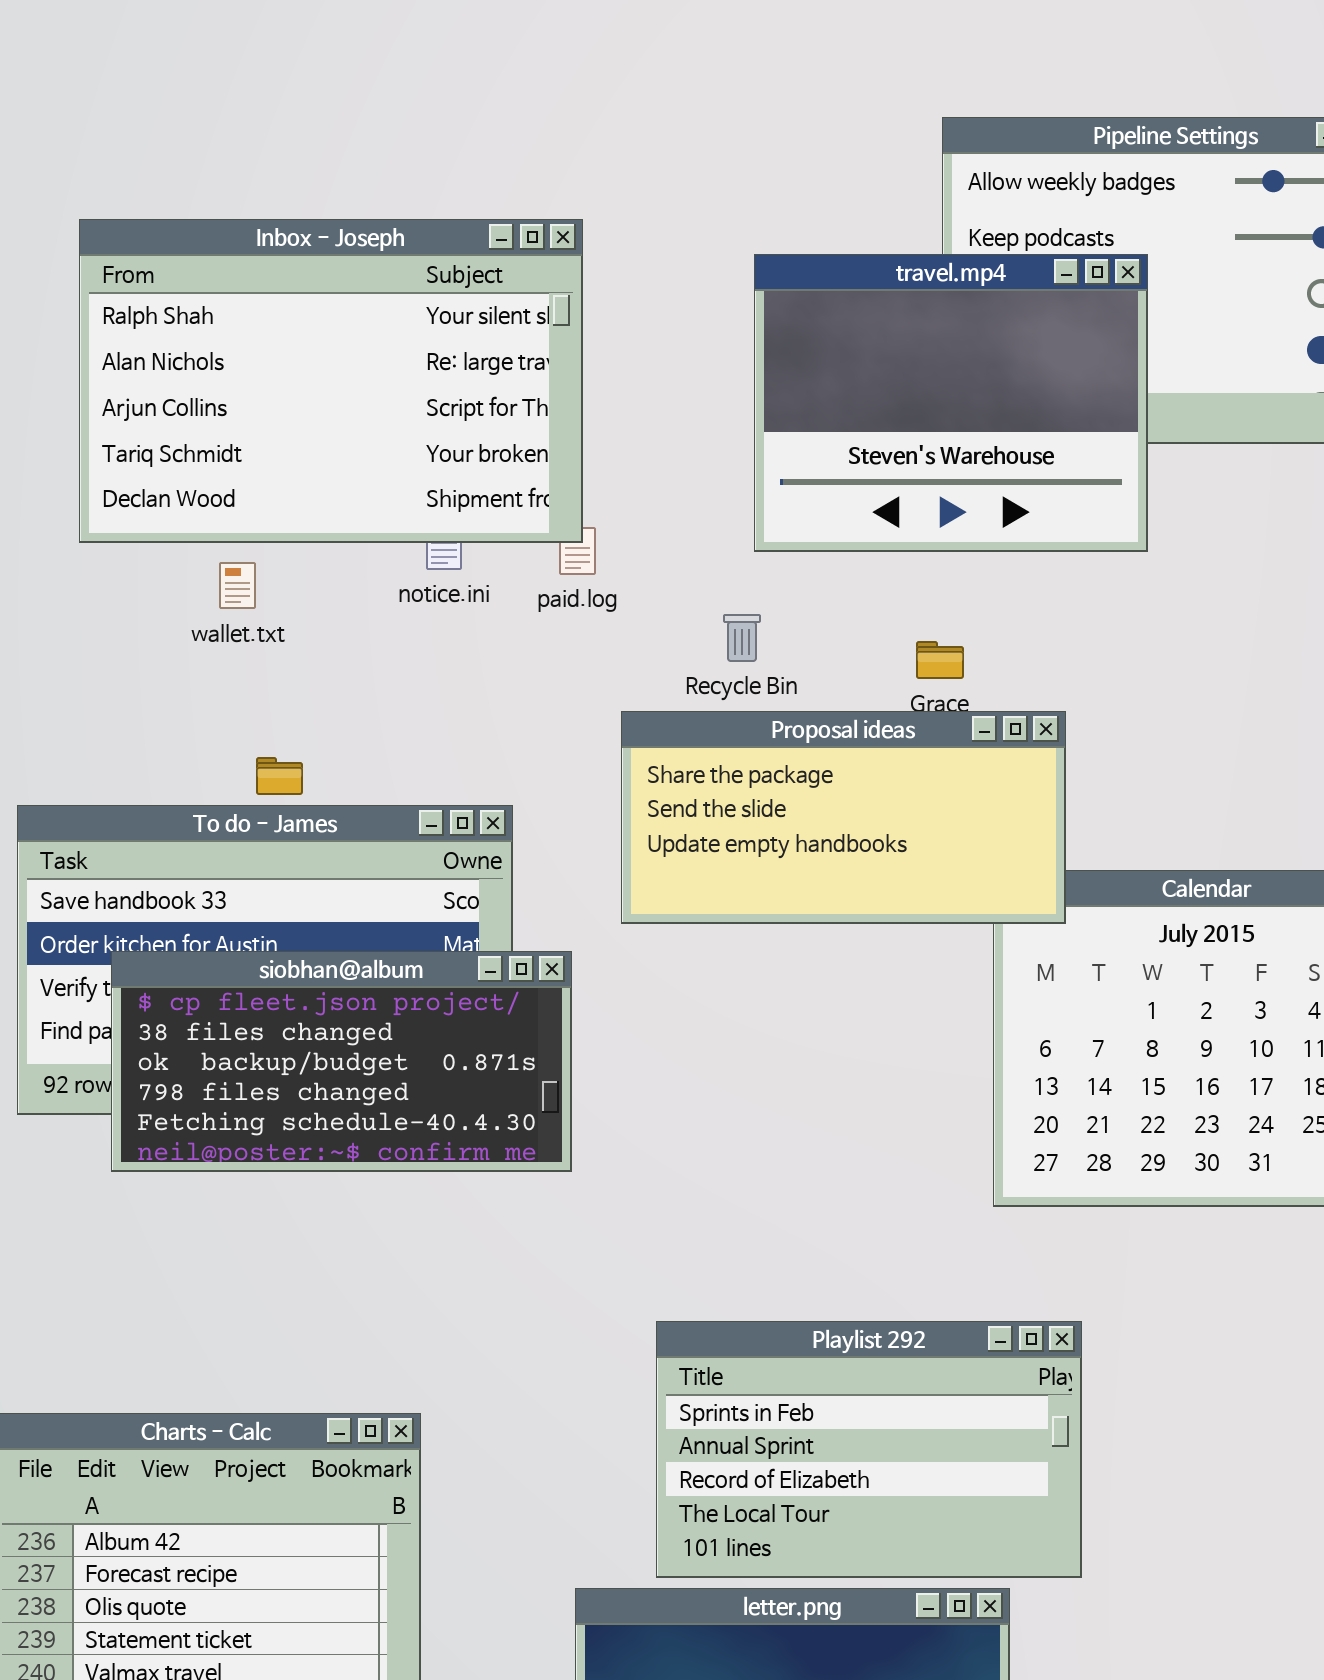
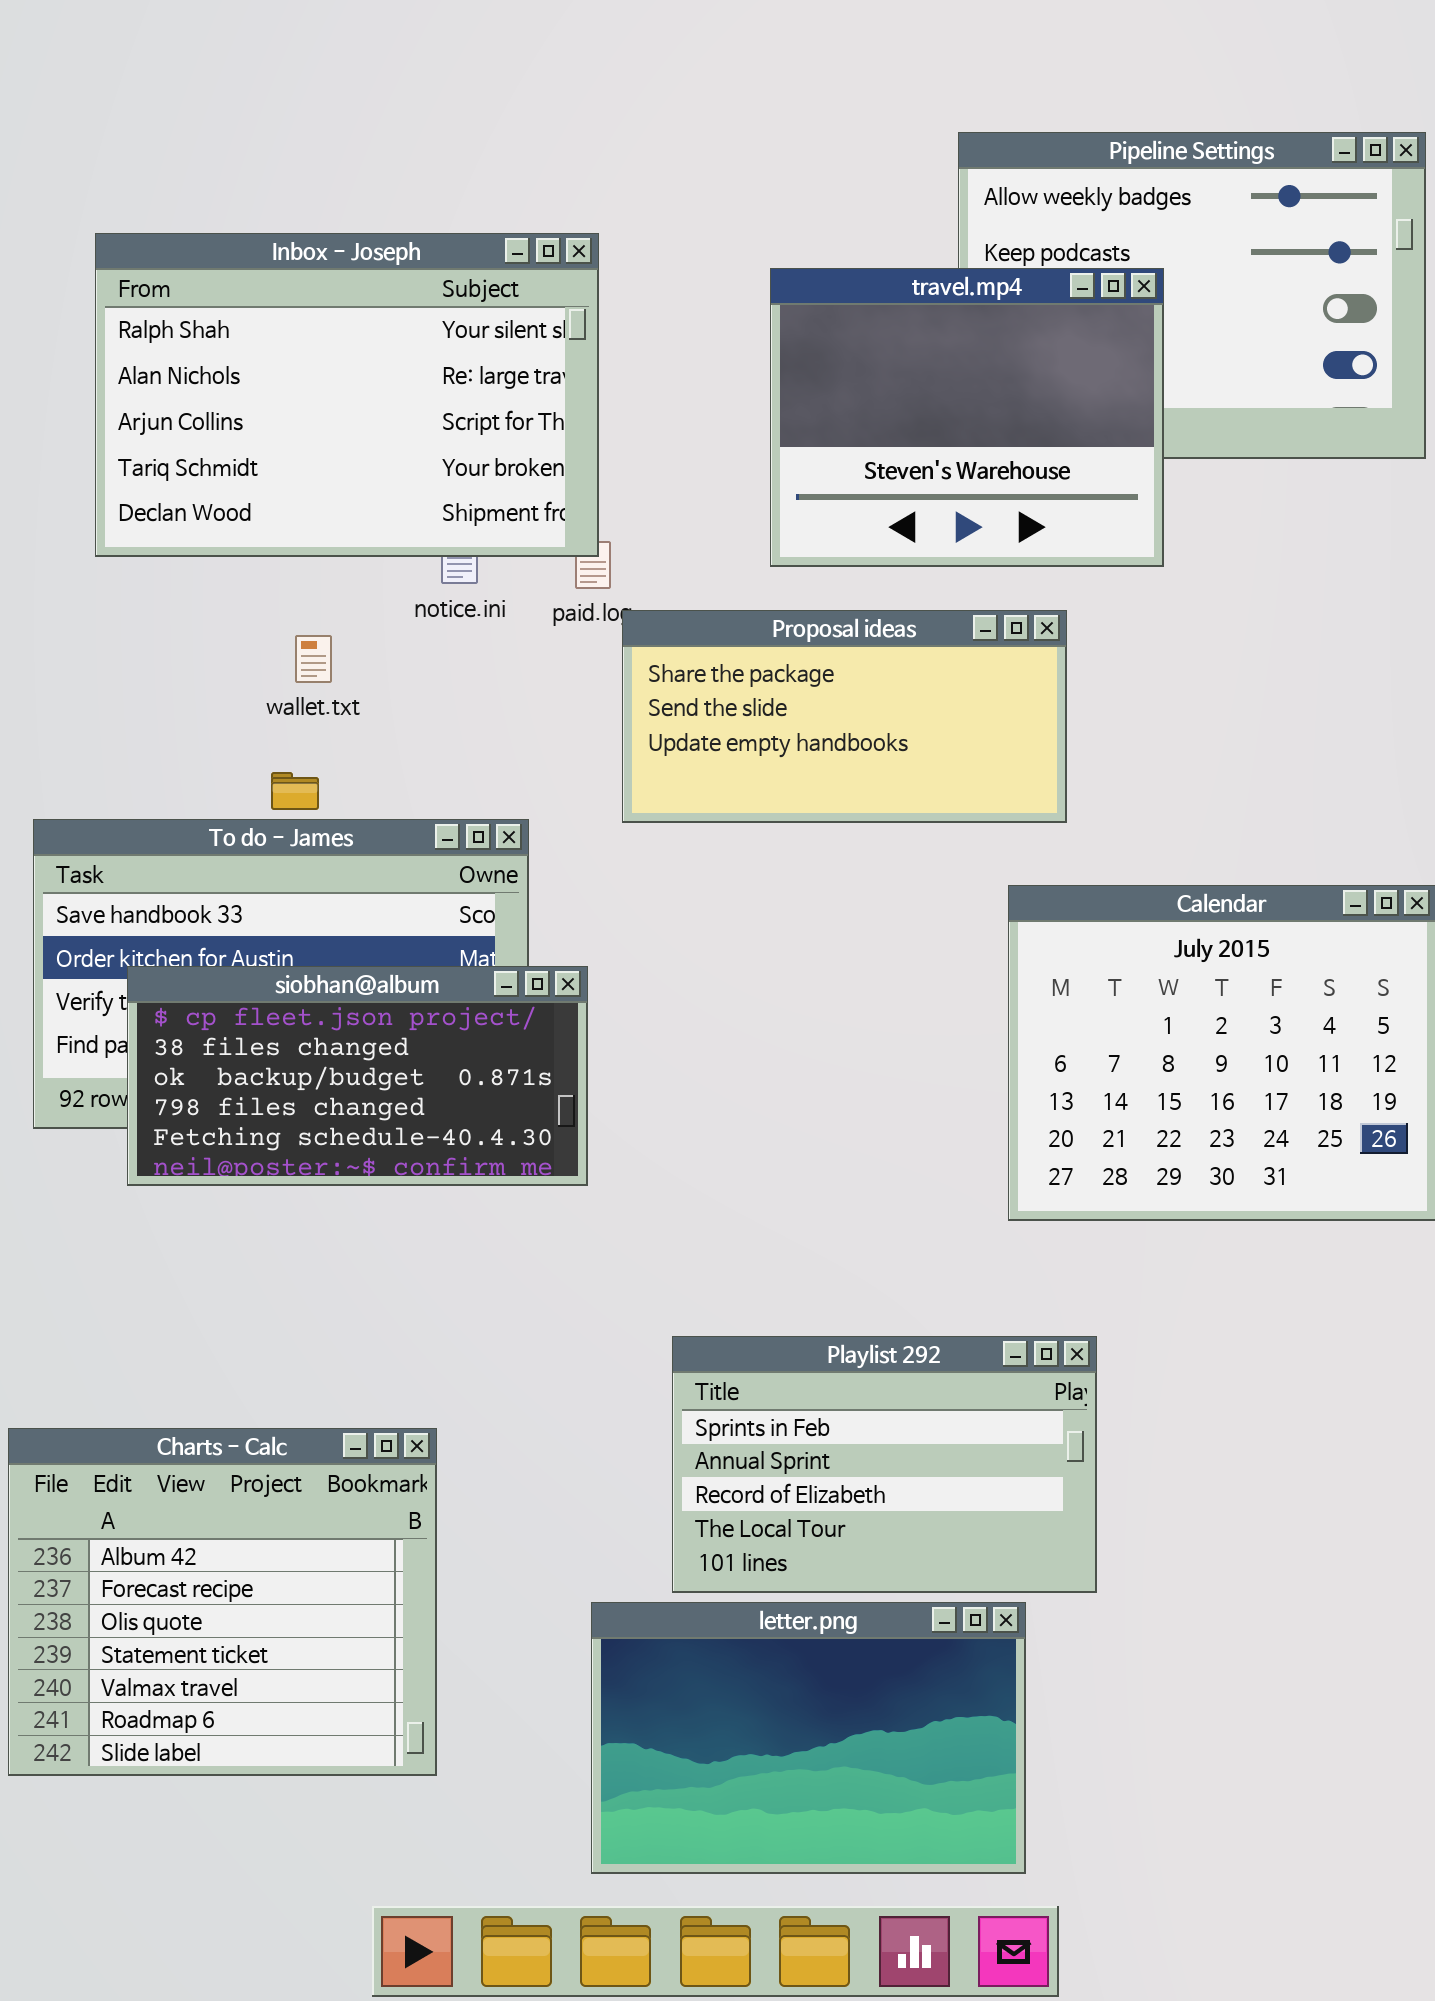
wallet.txt: [219,562,256,609] -> [295,635,332,683], moved
Proposal ideas: [621,711,1066,924] -> [622,610,1067,823], moved

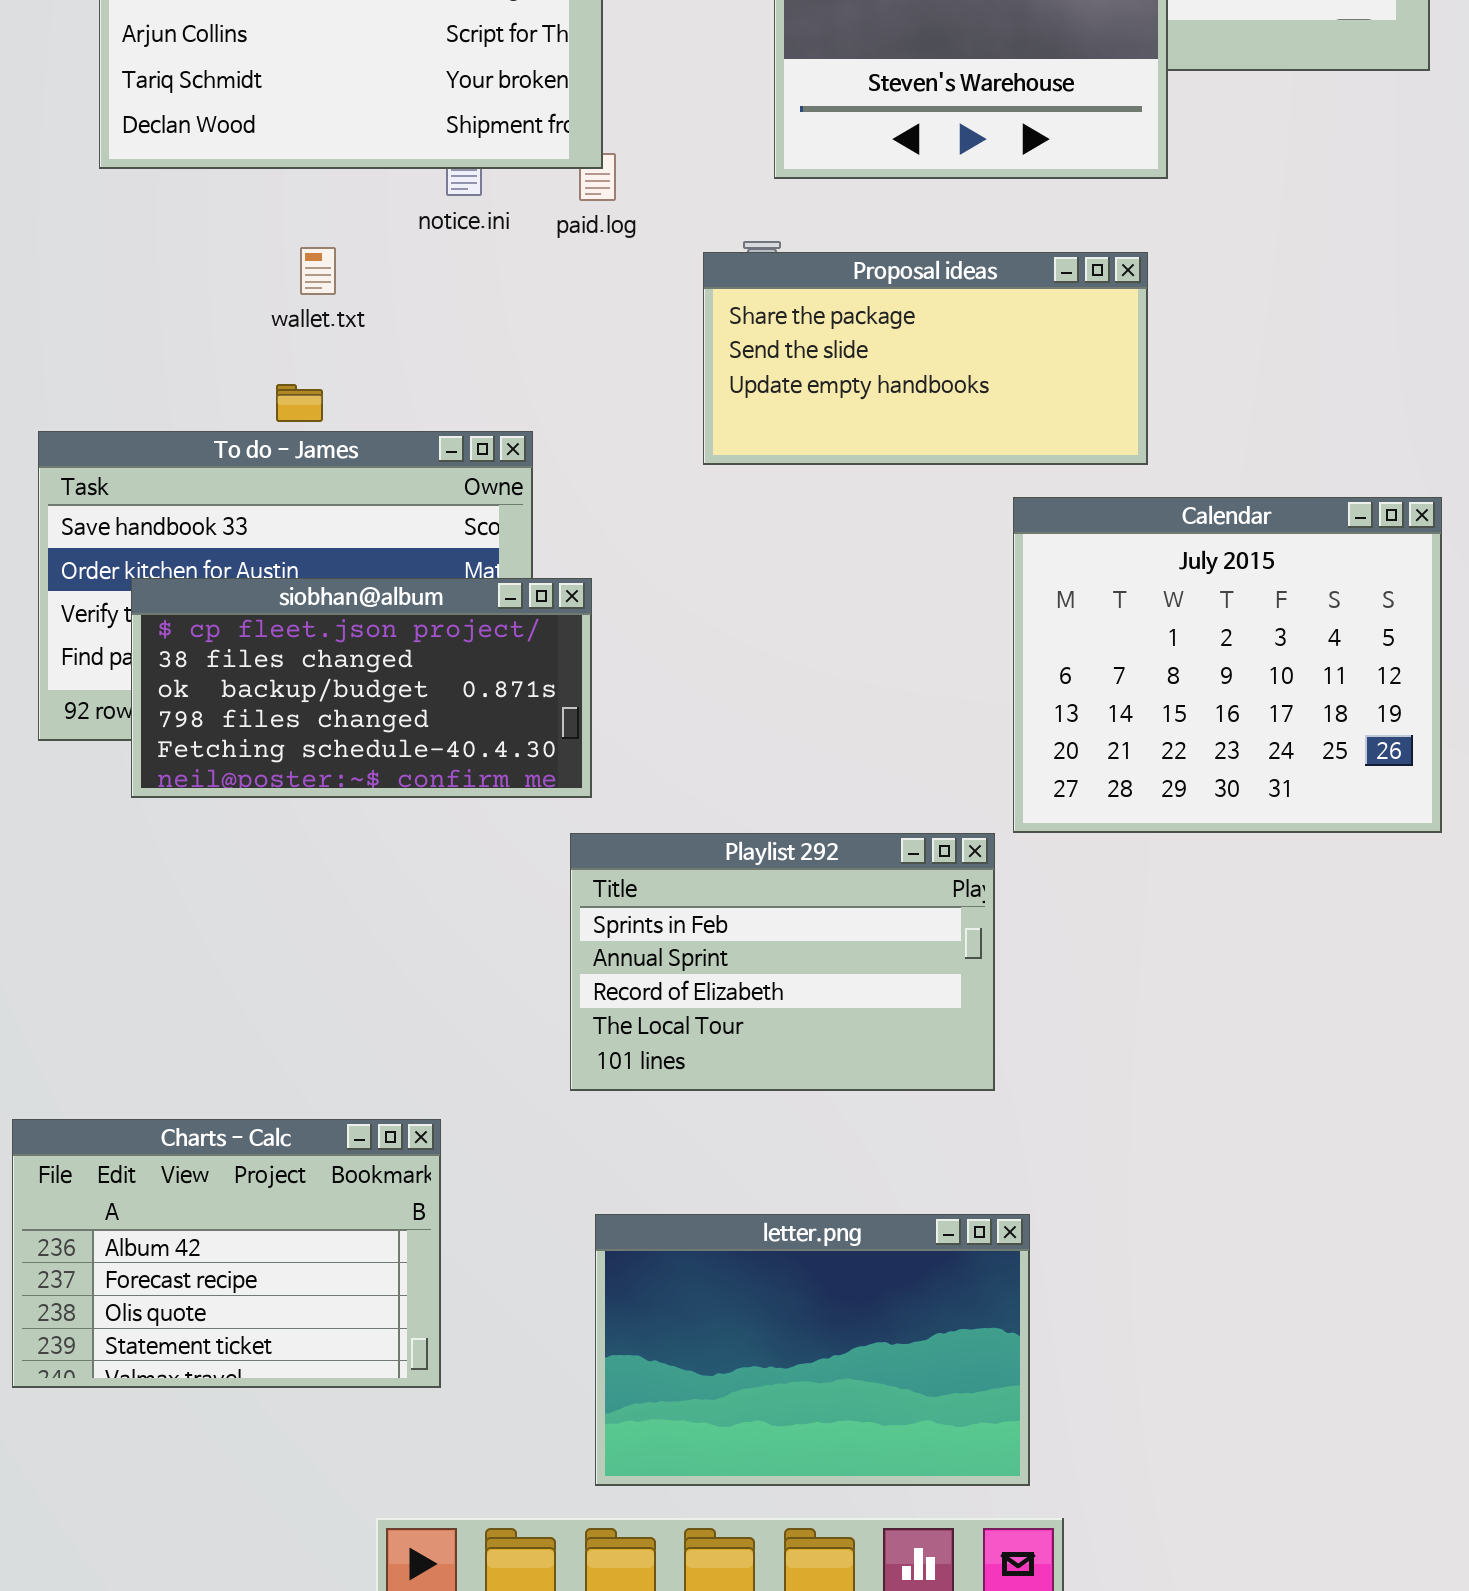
Proposal ideas: [622,610,1067,823] -> [703,252,1148,465], moved
Playlist 292: [672,1336,1097,1593] -> [570,833,995,1091], moved
Charts - Calc: [8,1428,437,1776] -> [12,1119,441,1388], resized

